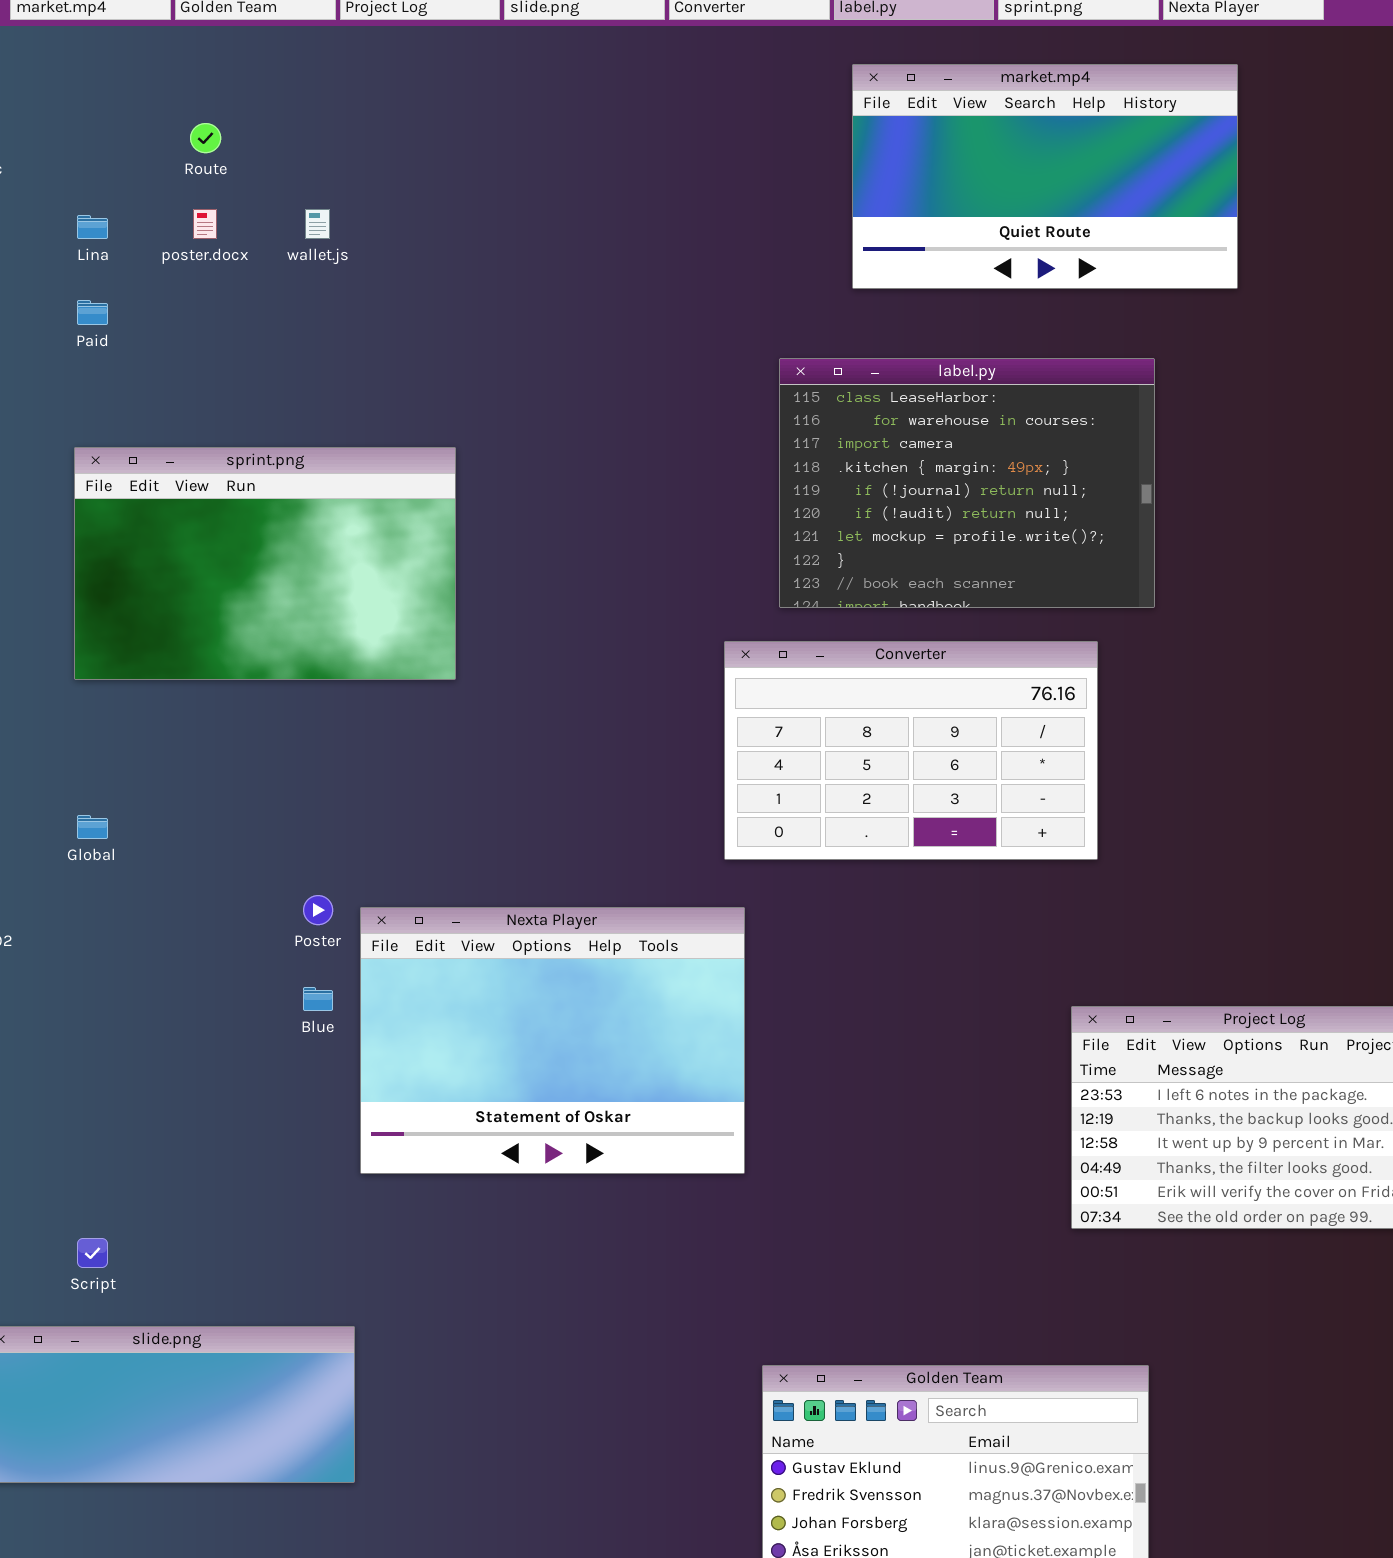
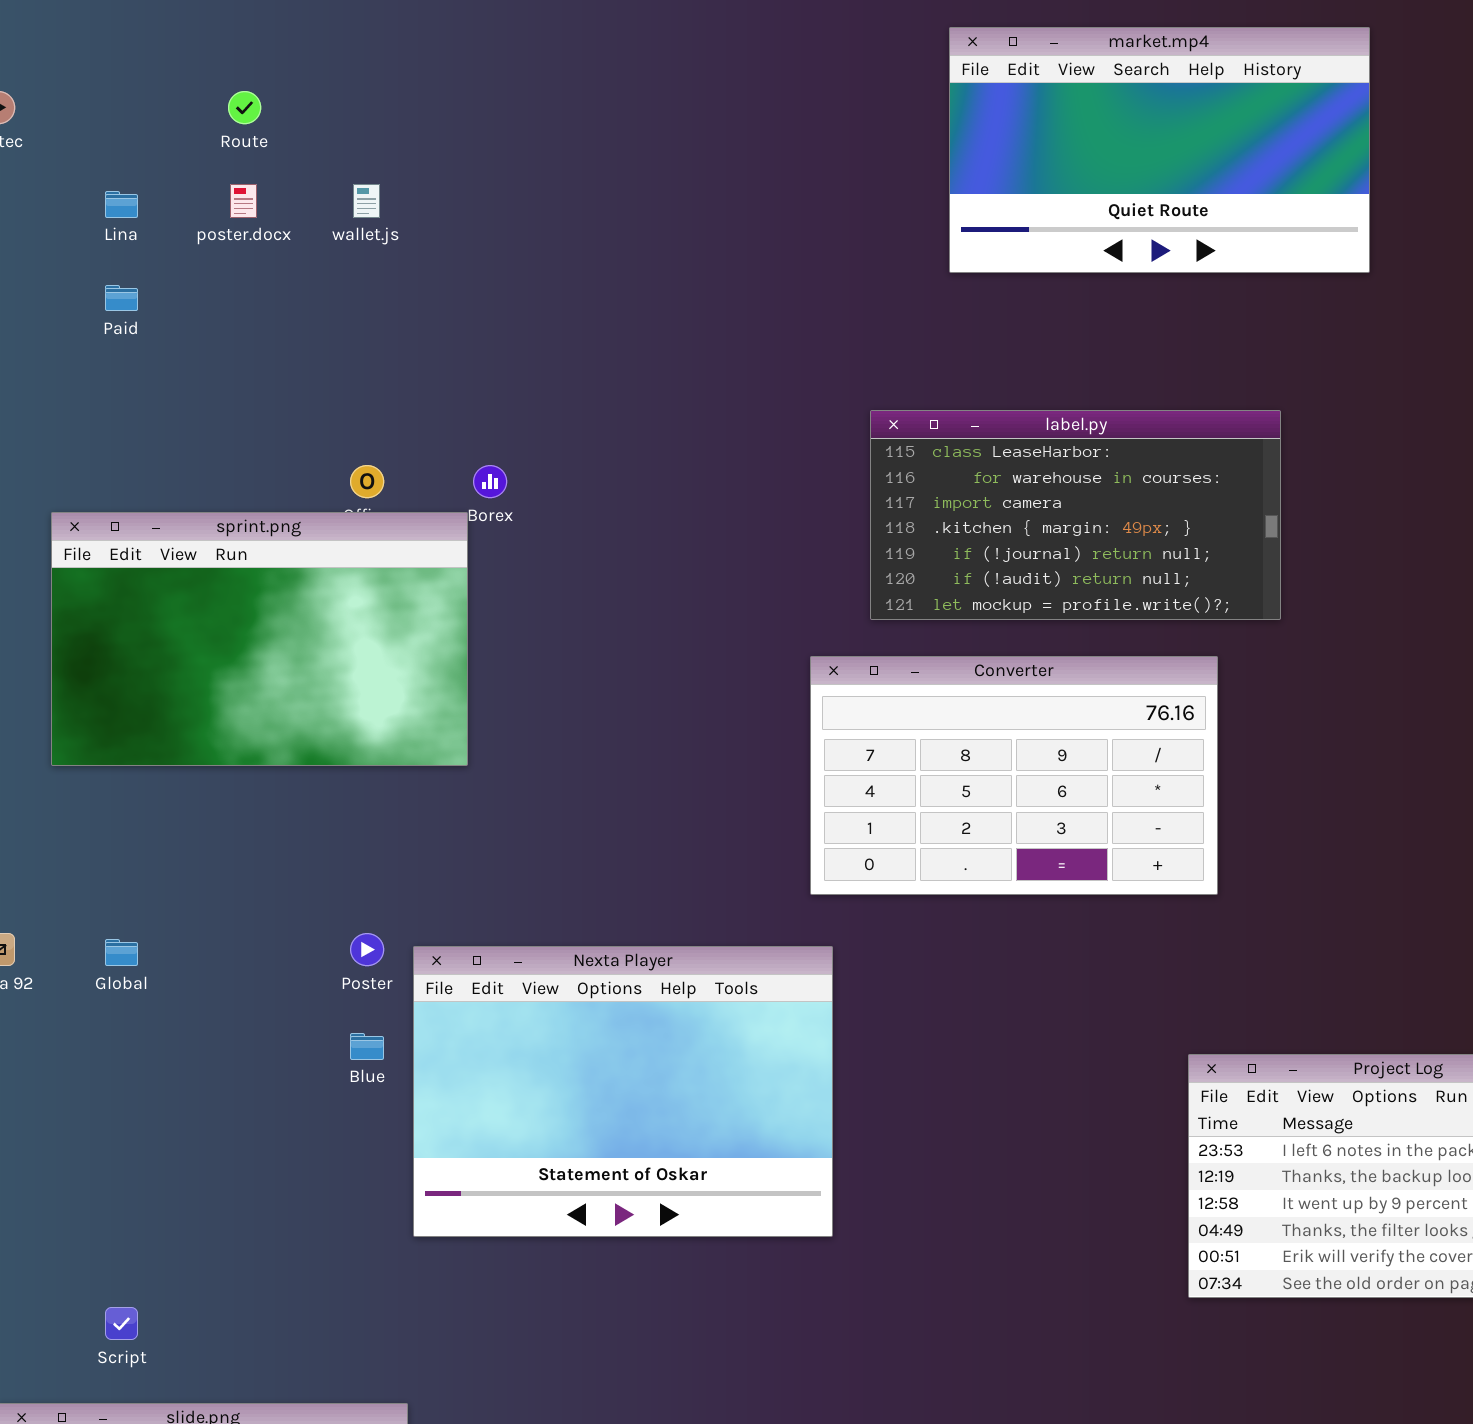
label.py: [779,358,1155,608] -> [870,410,1281,620], resized
sprint.png: [74,447,456,680] -> [51,512,468,766], moved
Global: [77,815,108,839] -> [105,939,138,966], moved

